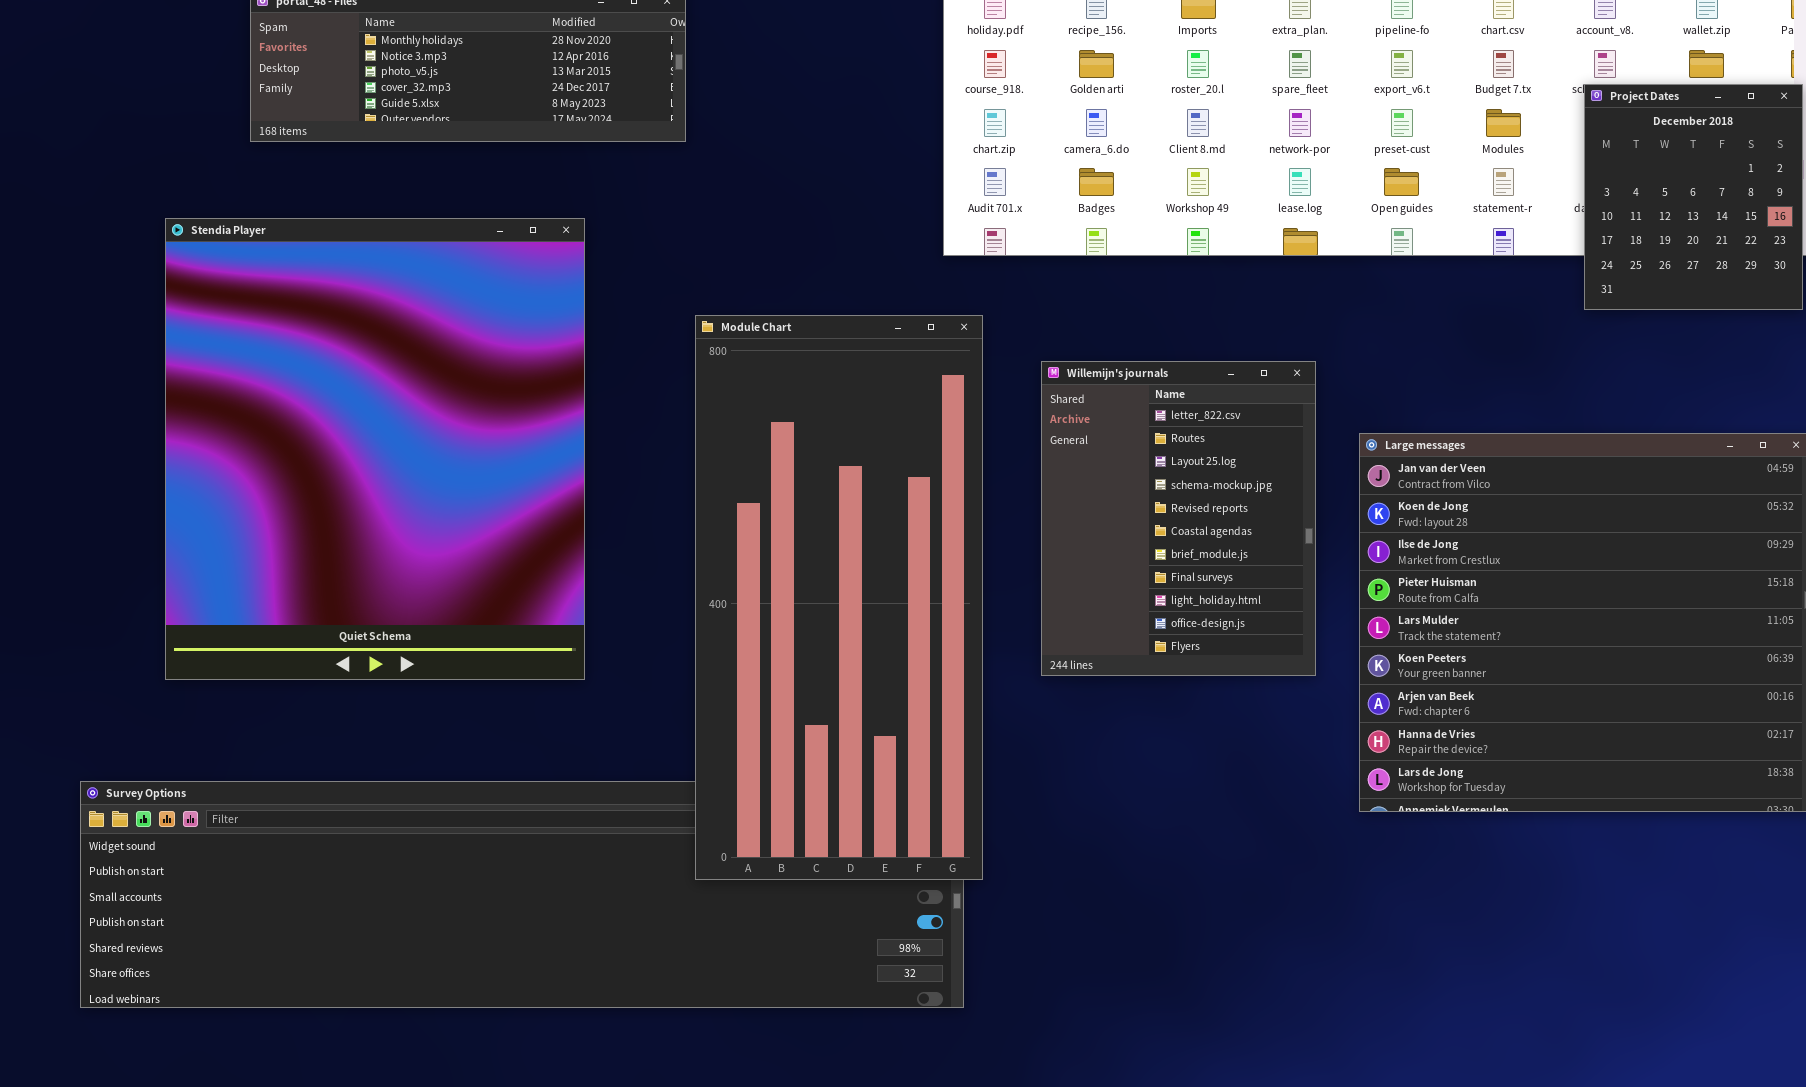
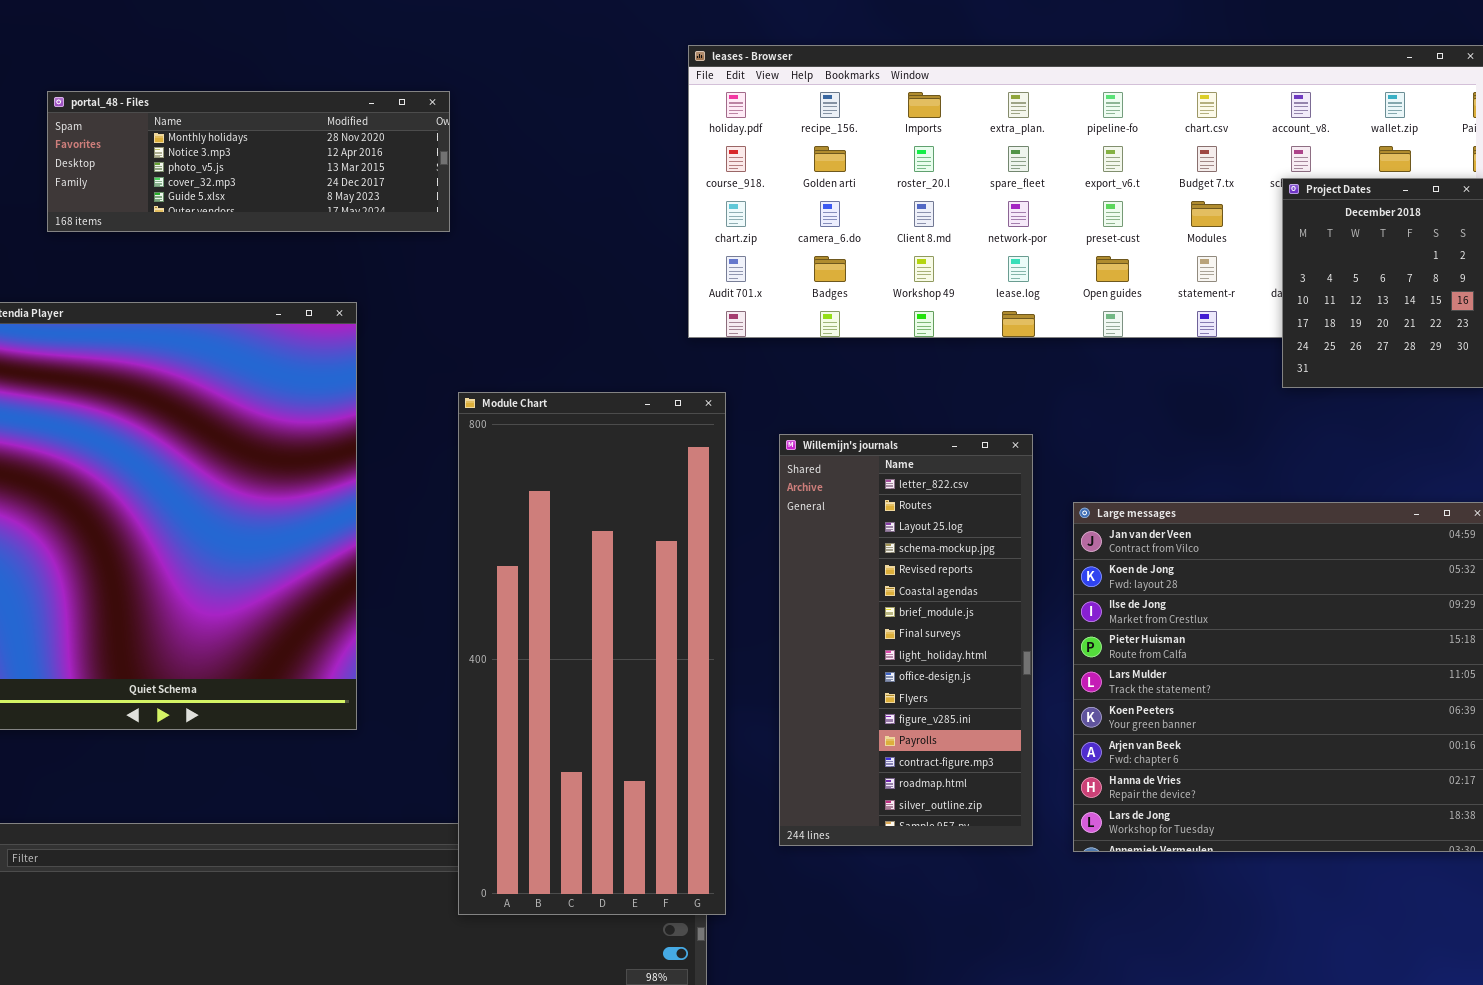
Willemijn's journals: [1041,361,1316,676] -> [779,434,1033,846], resized

